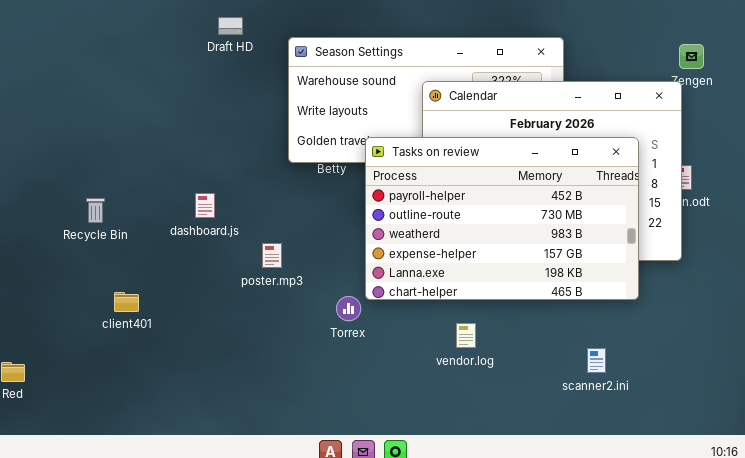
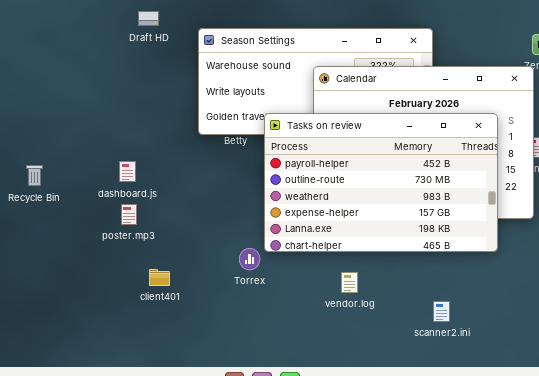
poster.mp3: [262,243,282,268] -> [121,204,137,225], moved
client401: [114,292,139,312] -> [149,269,170,286], moved
scanner2.ini: [587,348,606,373] -> [433,301,450,322], moved

